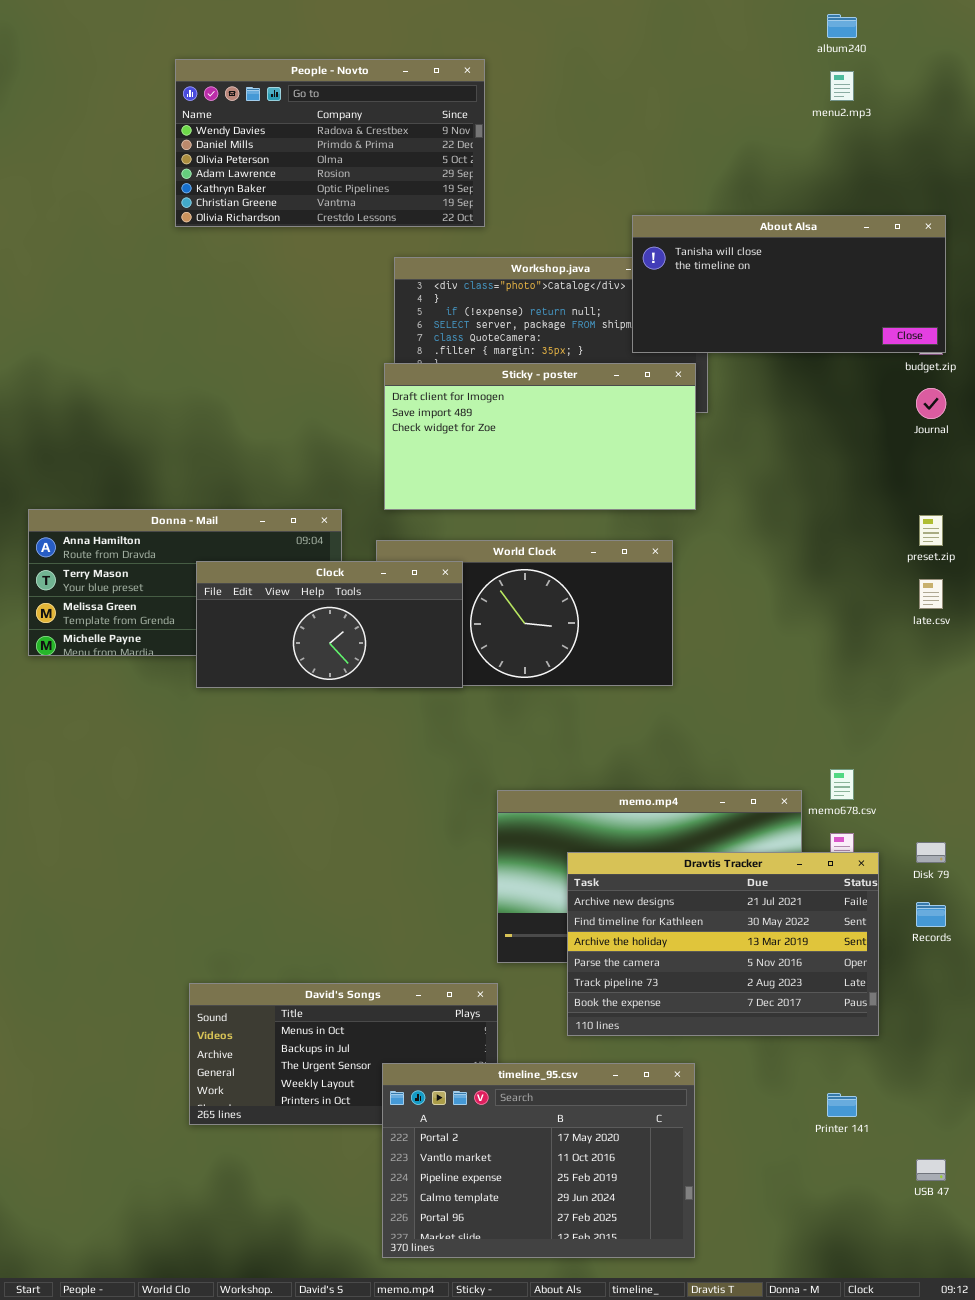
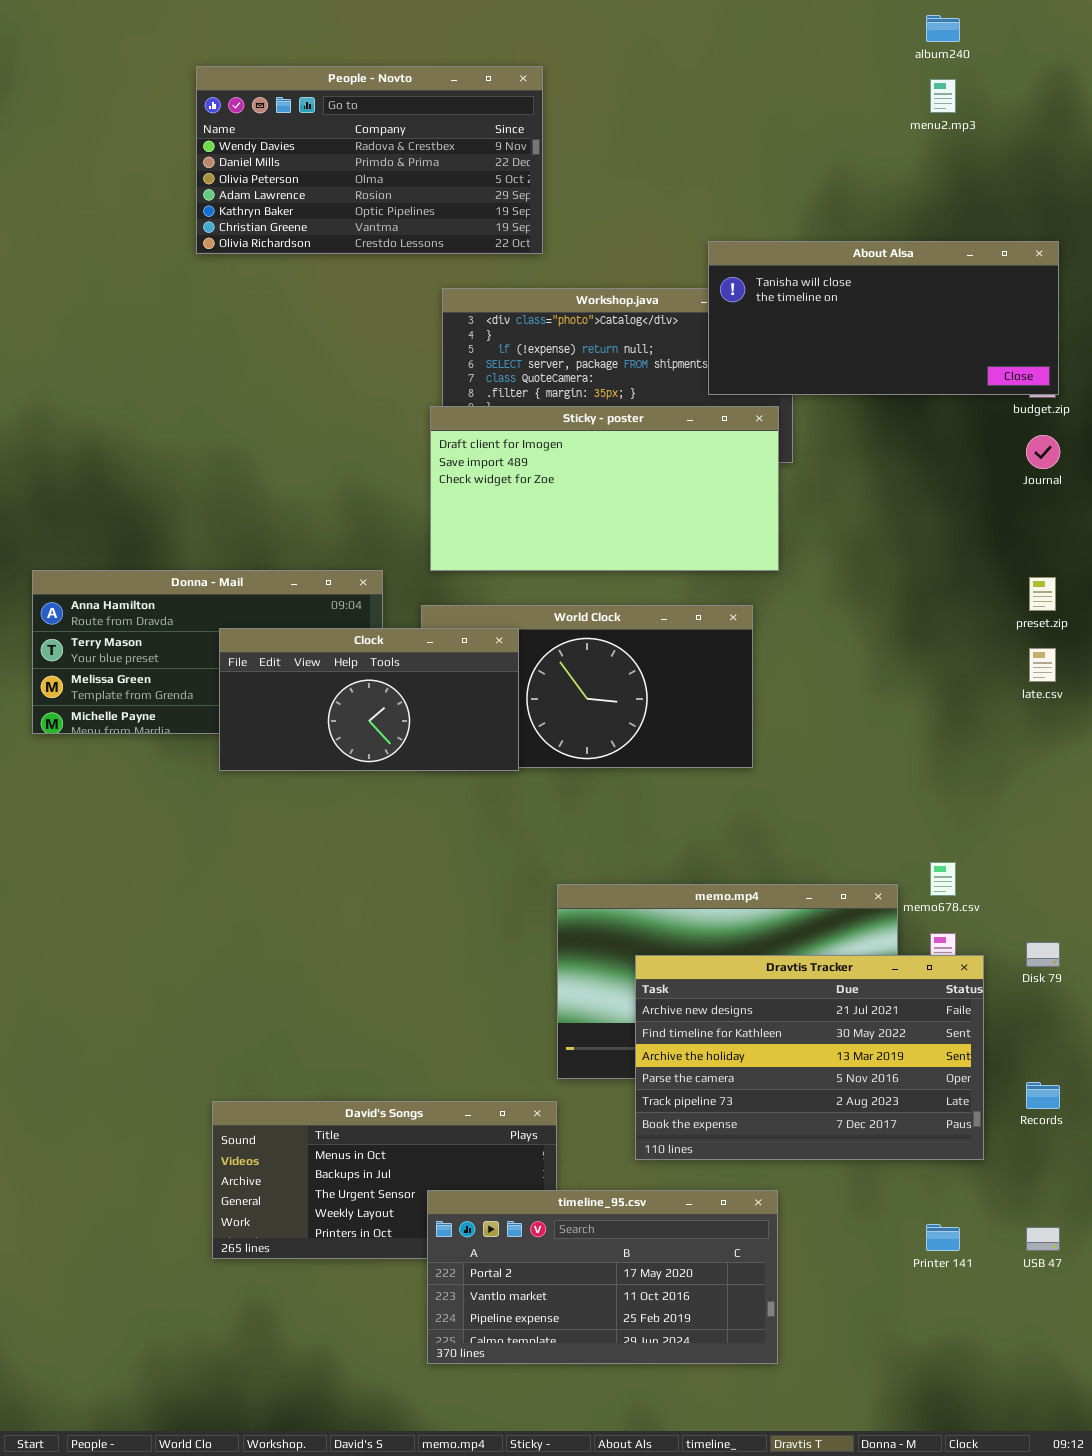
Records: [916,902,946,927] -> [1026,1082,1060,1109], moved
timeline_95.csv: [382,1063,695,1258] -> [427,1190,778,1364], resized
USB 47: [916,1159,946,1181] -> [1026,1227,1060,1251], moved

